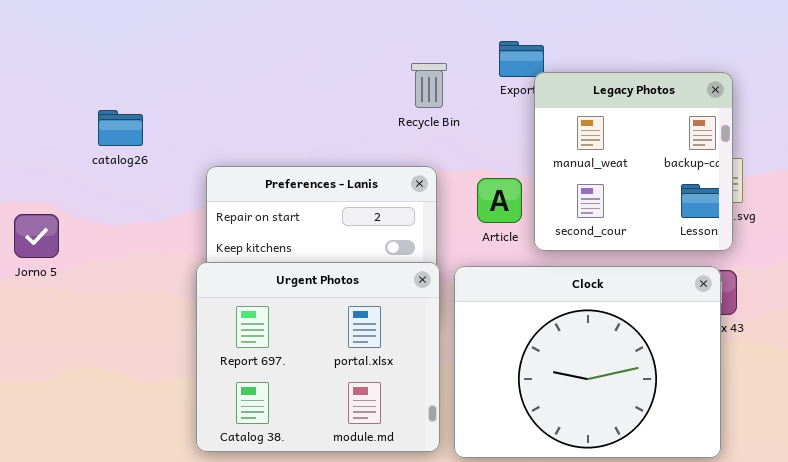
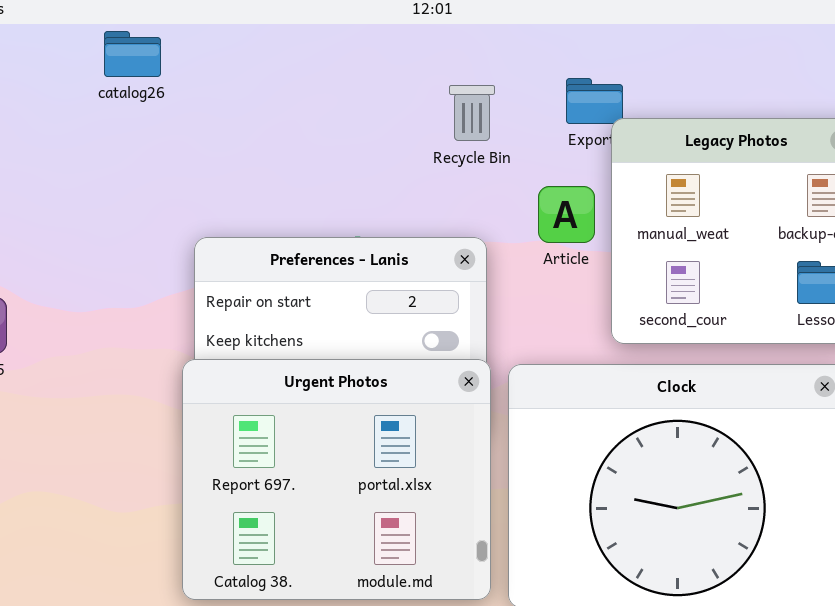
Recycle Bin: [411,63,447,108] -> [449,85,495,141], moved
catalog26: [98,110,143,146] -> [104,31,161,77], moved
Article: [477,178,522,223] -> [538,186,595,243], moved

